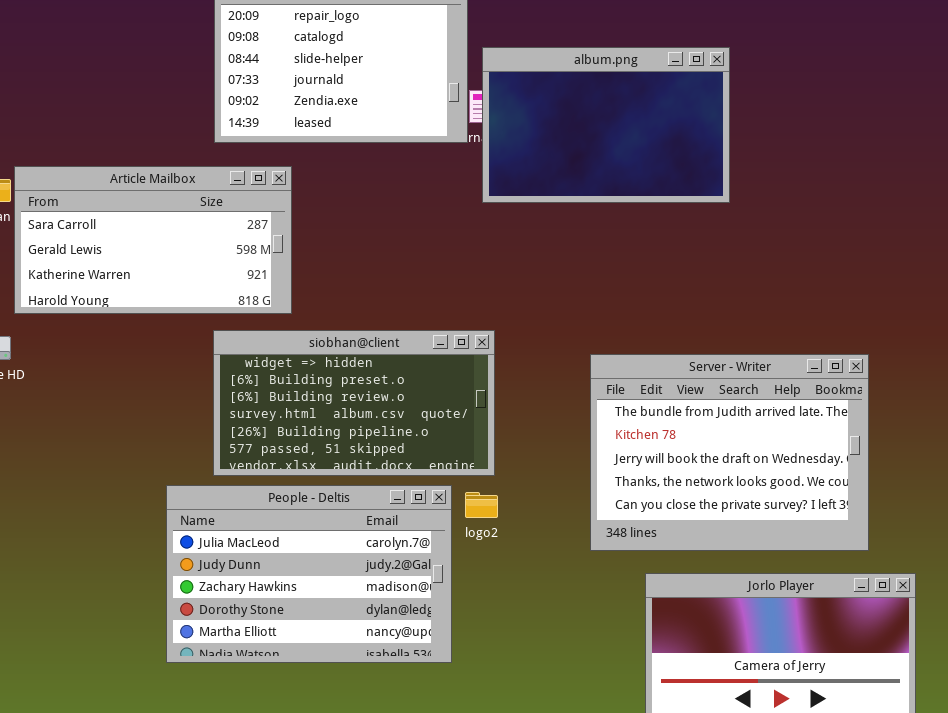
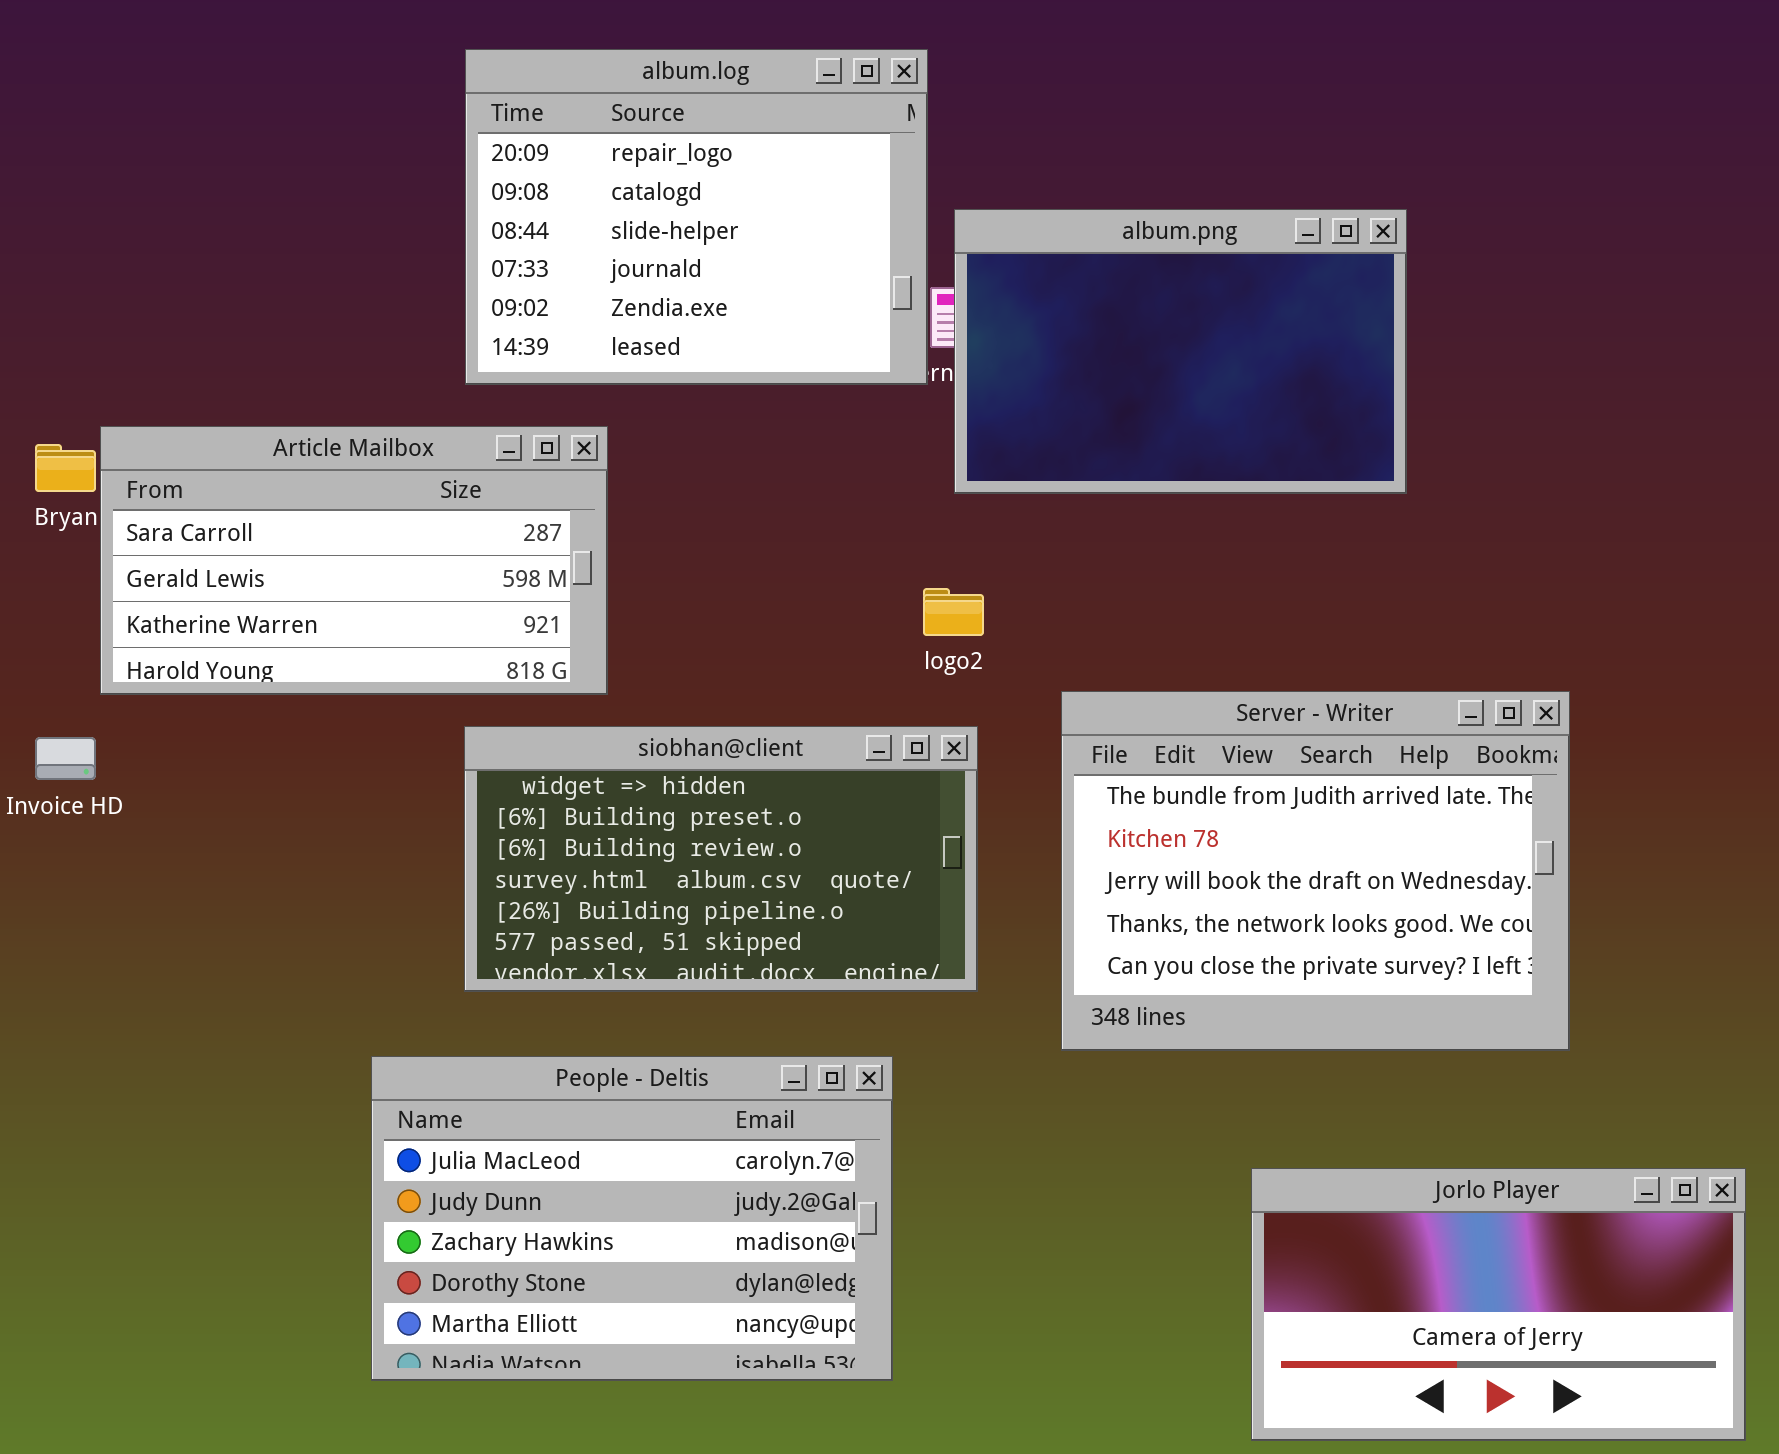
Server - Writer: [590,354,869,551] -> [1061,691,1570,1051], moved
People - Deltis: [166,485,452,663] -> [371,1056,893,1381], moved
logo2: [465,492,498,518] -> [923,588,984,636], moved

